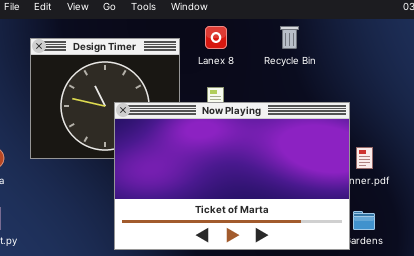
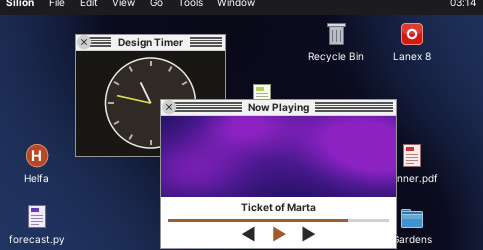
Lanex 8: [205,26,227,49] -> [401,23,423,45], moved

